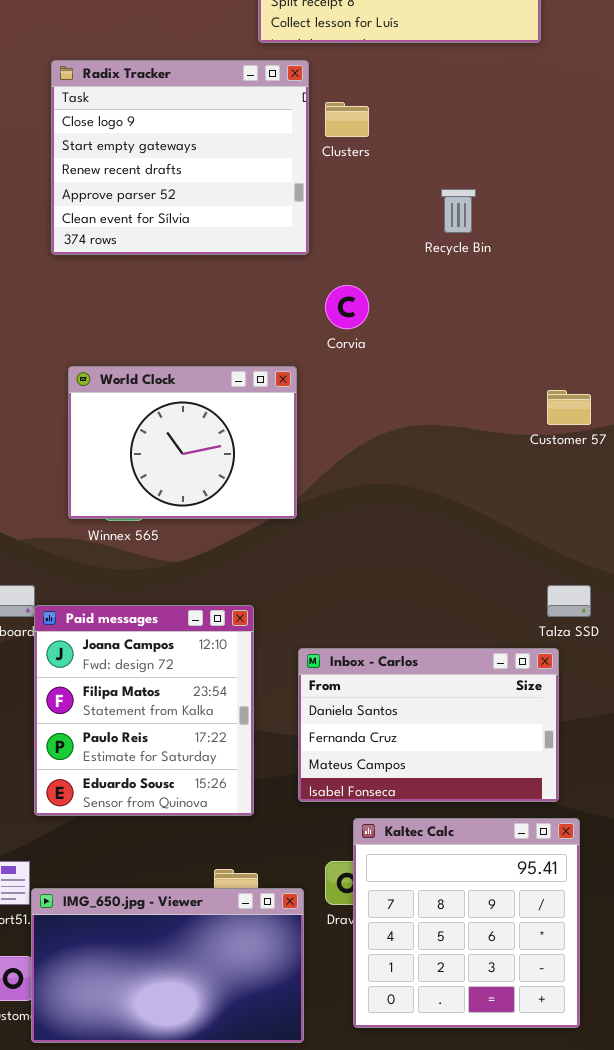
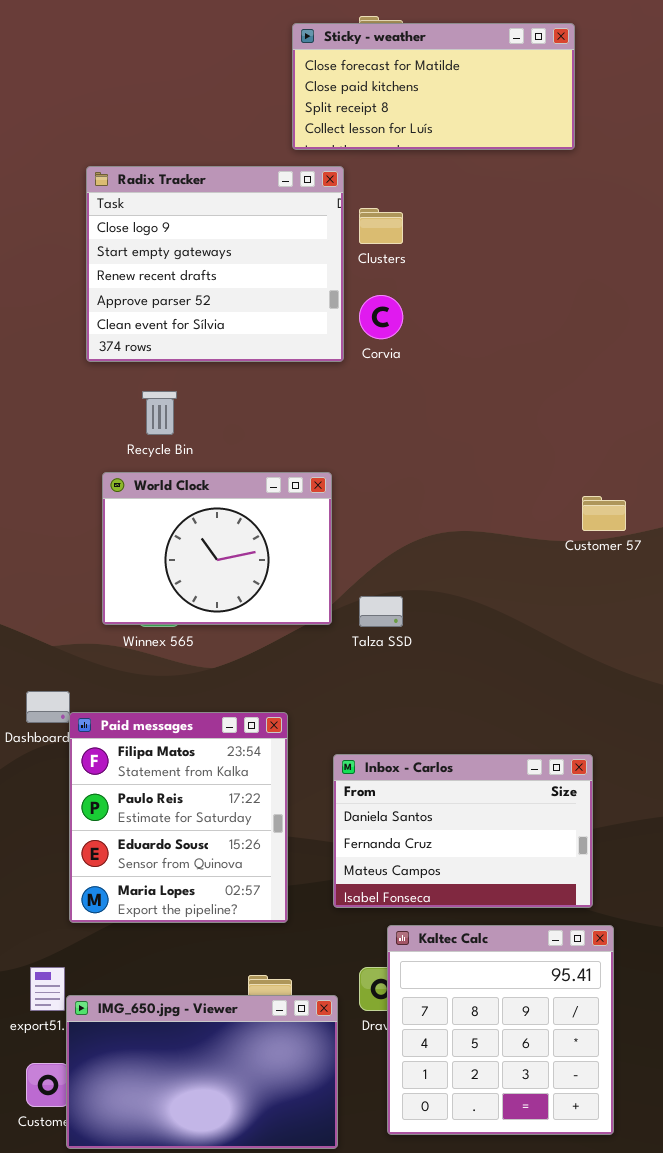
Recycle Bin: [441,189,476,233] -> [142,391,177,435], moved
Corvia: [325,285,369,329] -> [359,295,403,339], moved
Talza SSD: [547,585,591,617] -> [359,596,403,627], moved
Paid messages: [34,605,254,816] -> [69,712,288,923], scrolled down 1 row

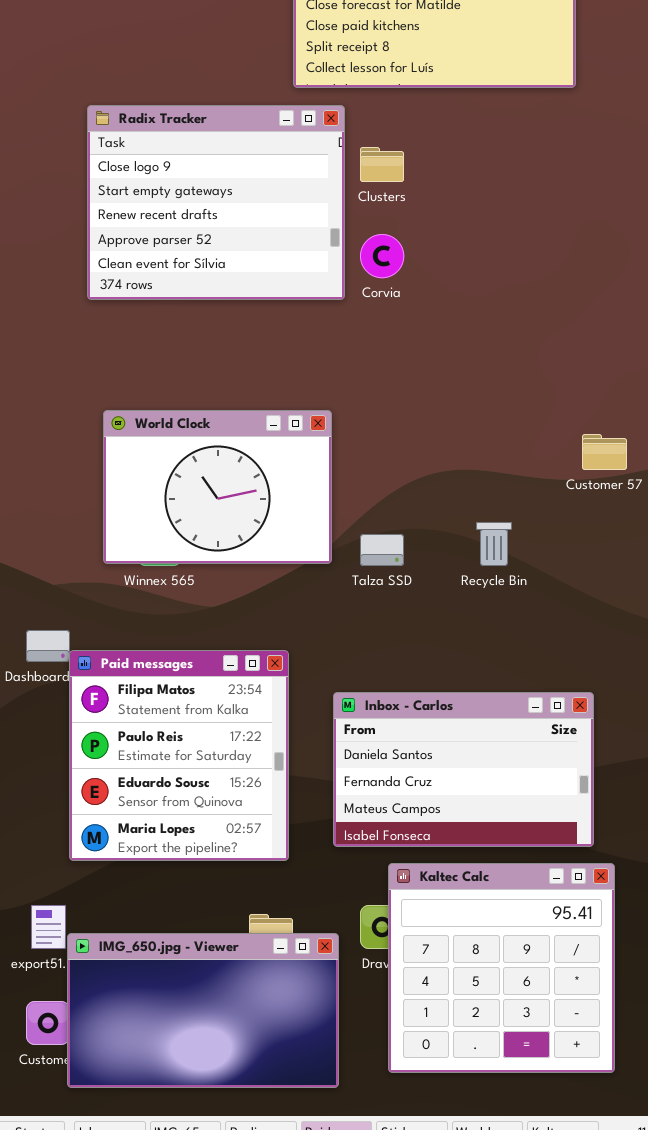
Recycle Bin: [142,391,177,435] -> [476,522,512,566], moved

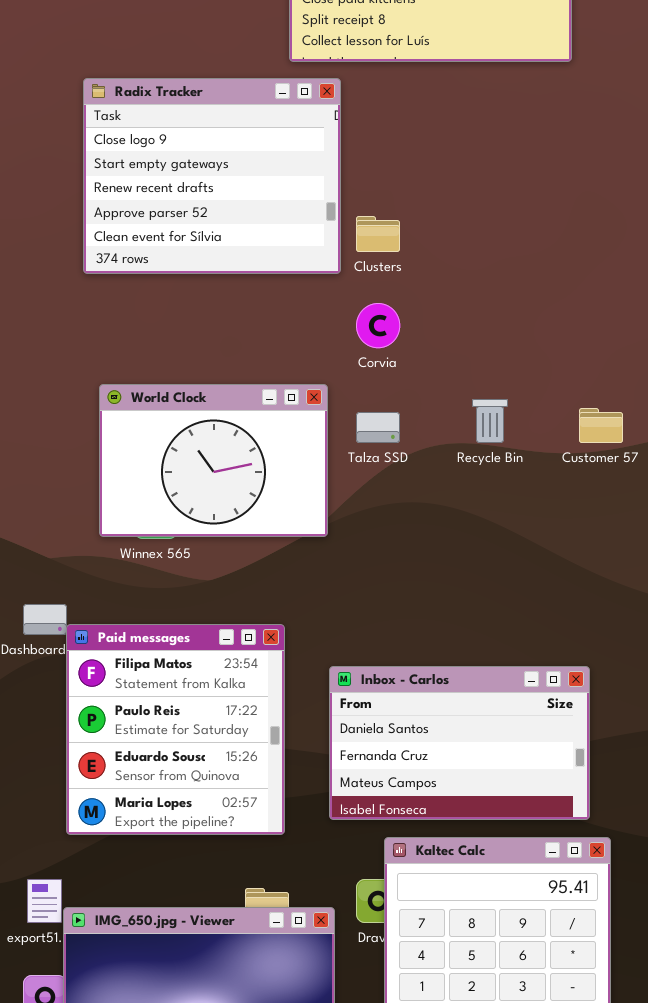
Clusters: [360,147,404,182] -> [356,216,400,252], moved
Corvia: [360,234,404,278] -> [356,303,400,348], moved
Recycle Bin: [476,522,512,566] -> [472,399,508,443], moved
Talza SSD: [360,534,404,566] -> [356,412,400,443], moved

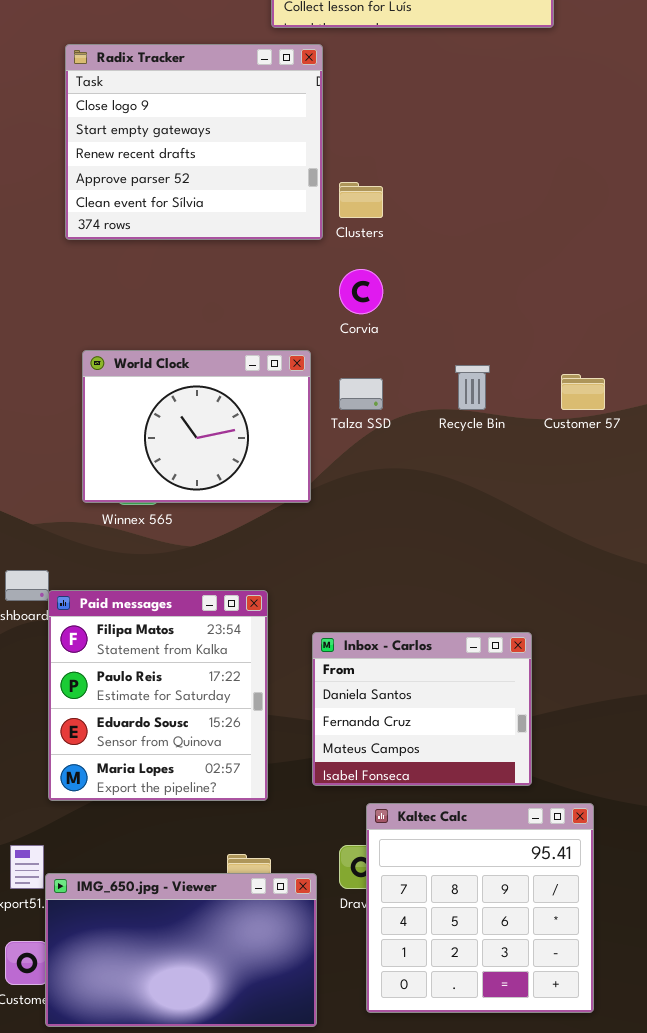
Inbox - Carlos: [329,666,590,820] -> [312,632,532,786], resized

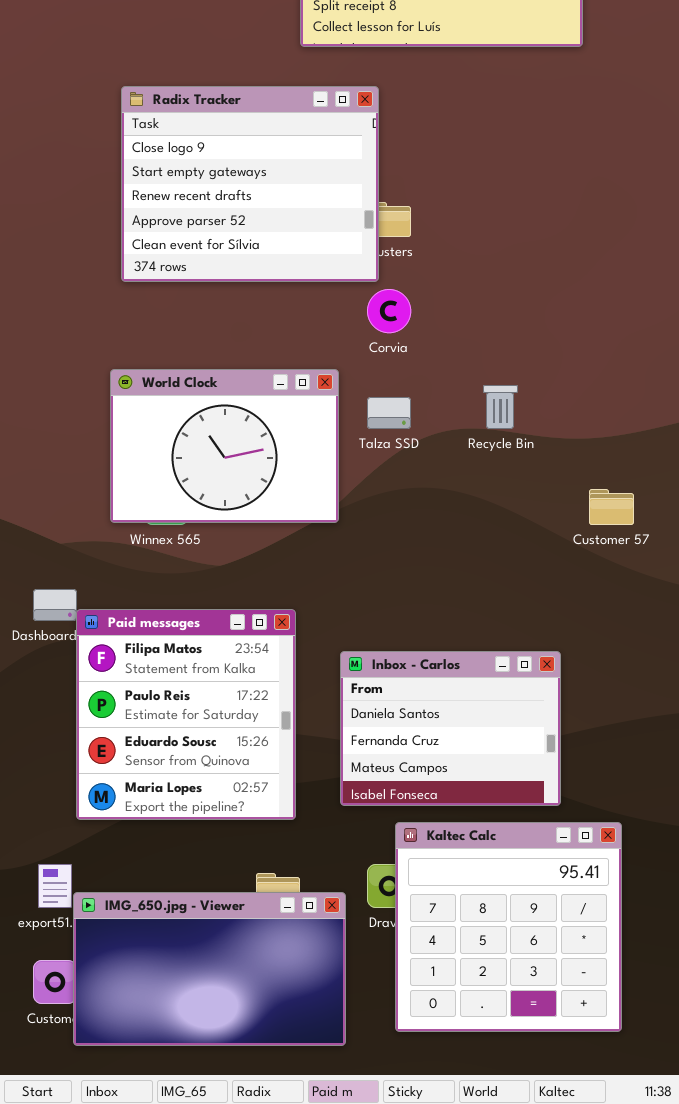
Radix Tracker: [65,44,323,240] -> [121,86,379,282], moved
Customer 57: [561,374,605,410] -> [589,489,634,525], moved

